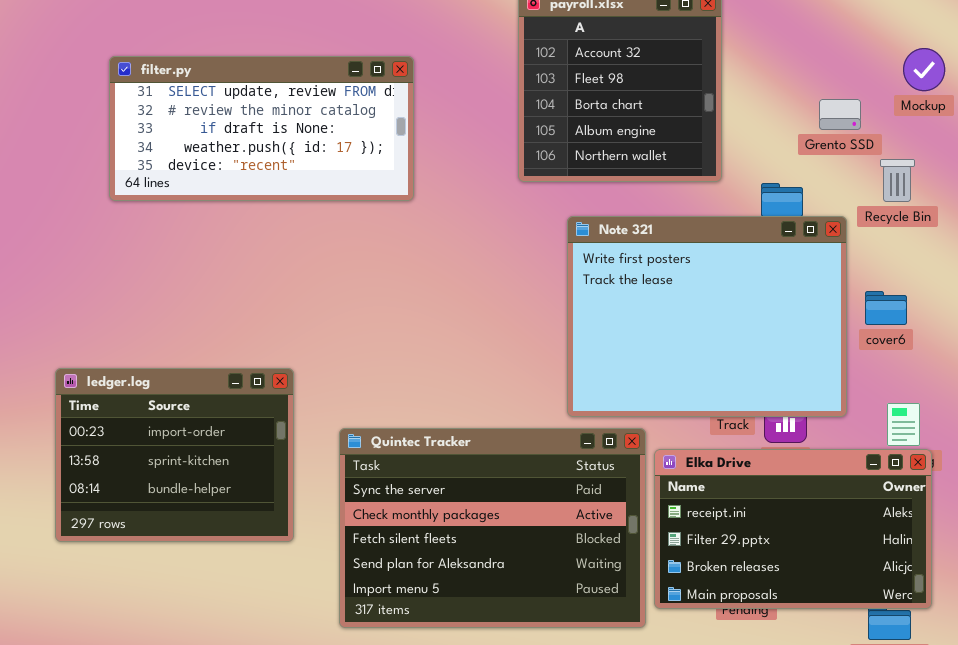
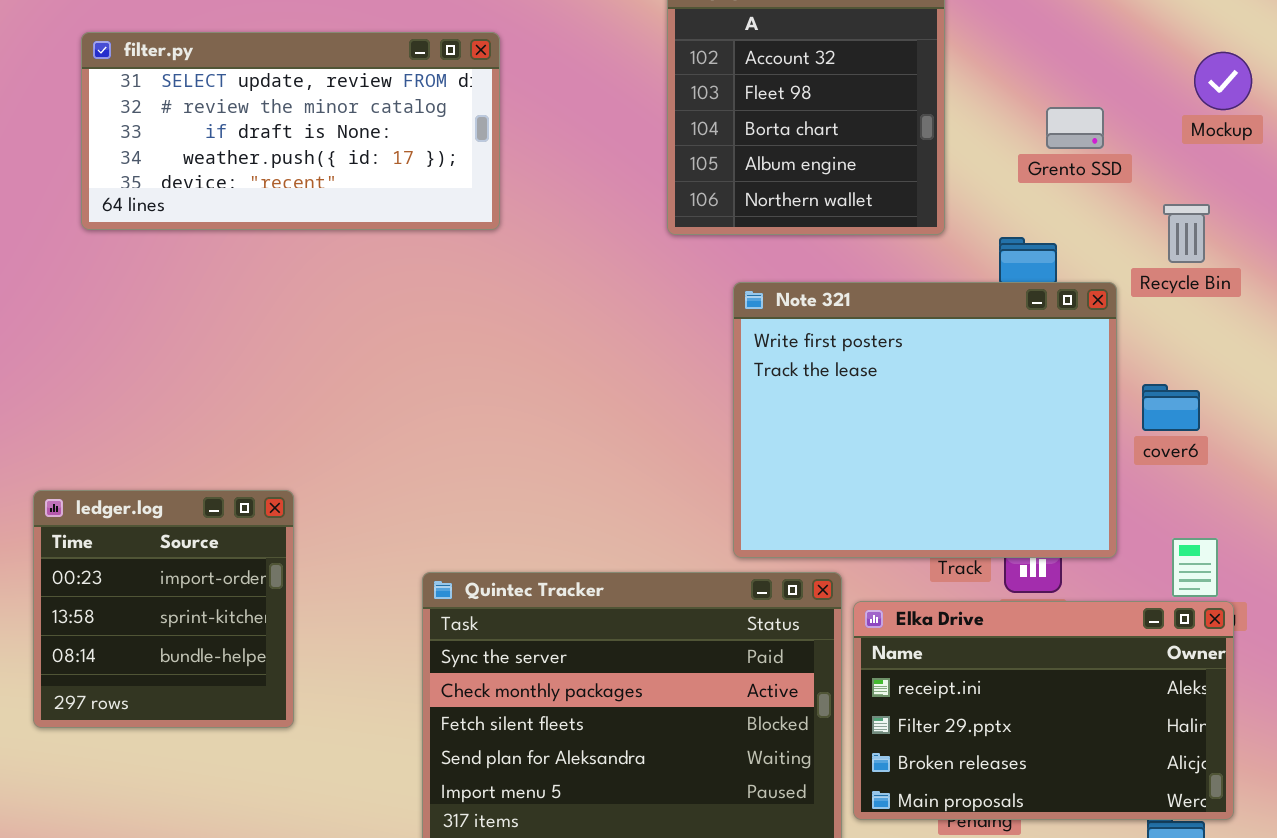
filter.py: [109,56,414,201] -> [81,32,500,230], moved
Grento SSD: [819,99,861,130] -> [1046,107,1104,149], moved
ledger.log: [55,368,294,542] -> [33,490,294,728], resized

